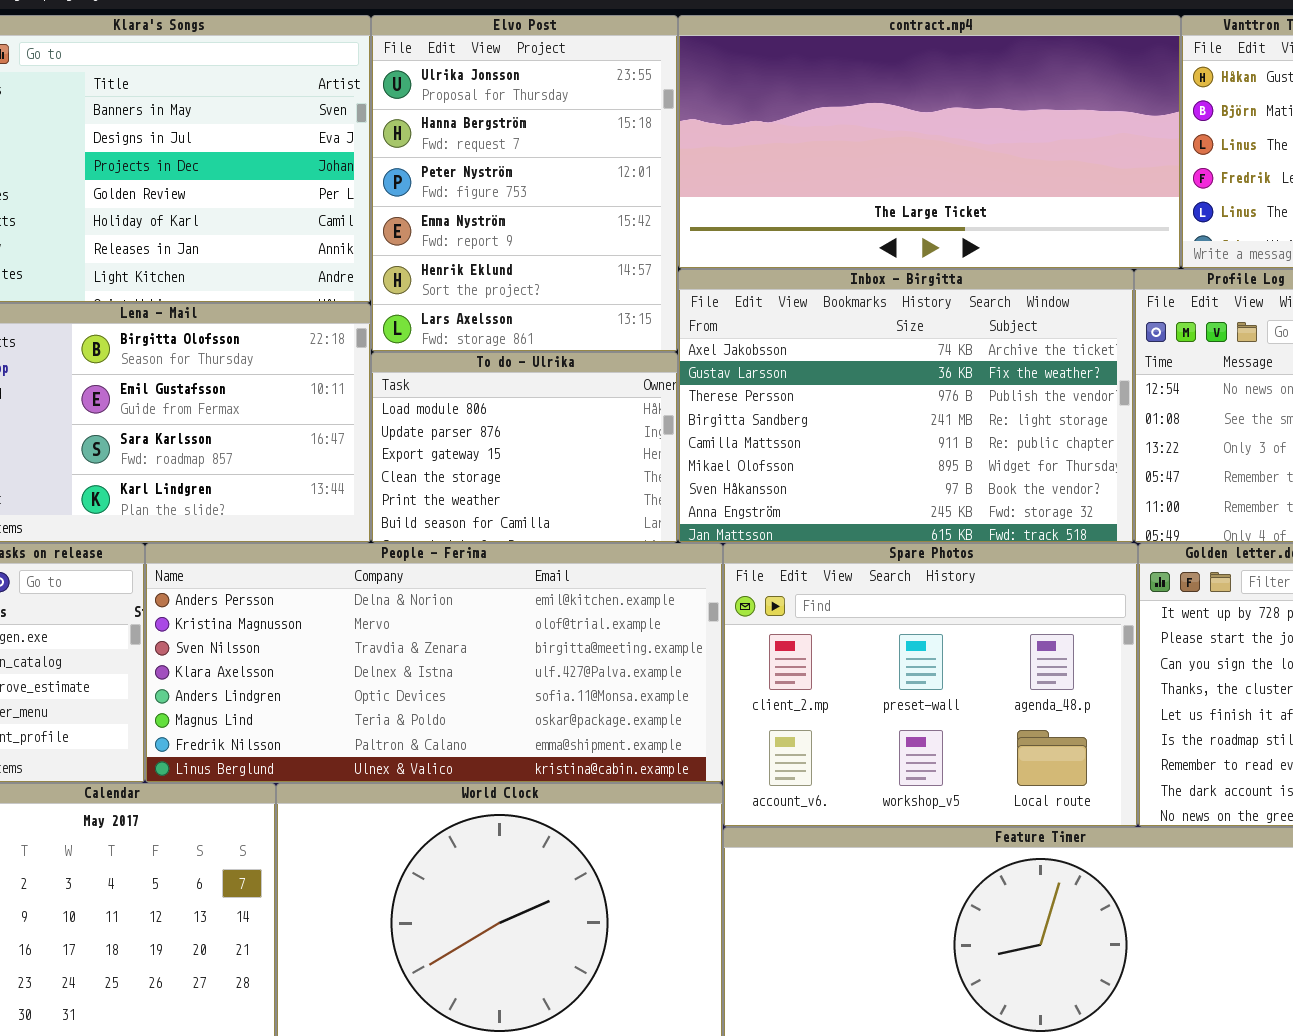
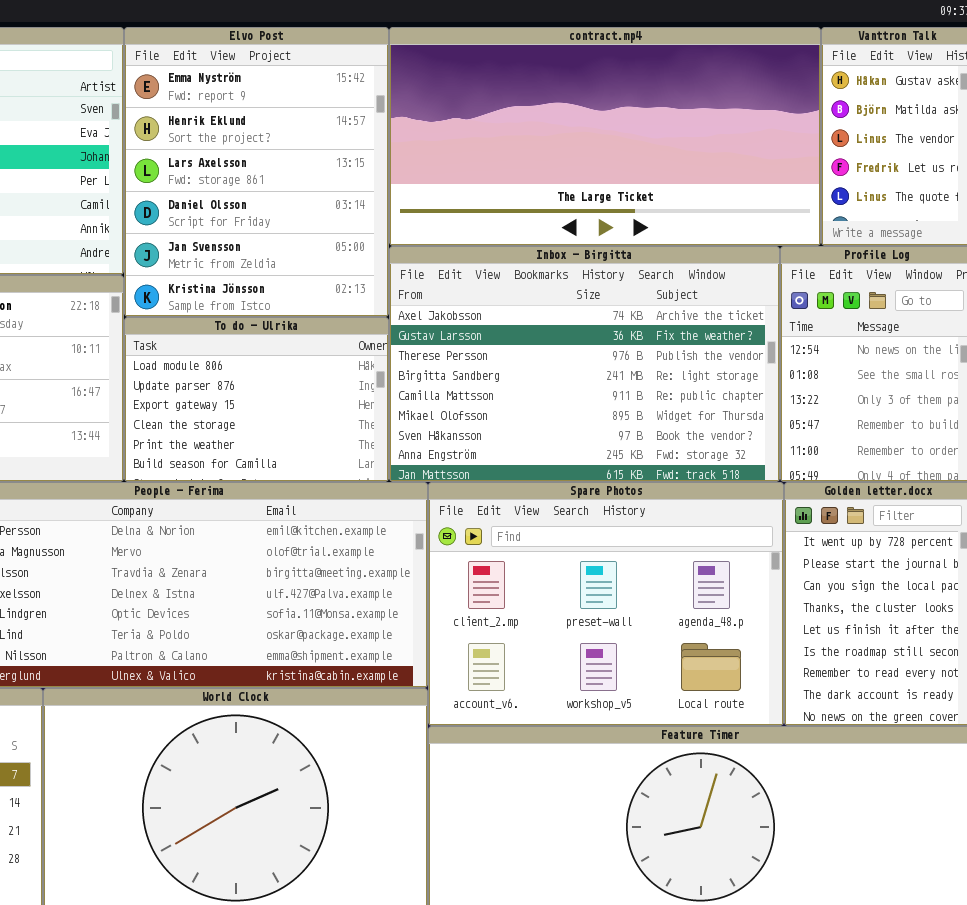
Elvo Post: [371,15,678,352] -> [124,27,389,317], scrolled down 3 rows

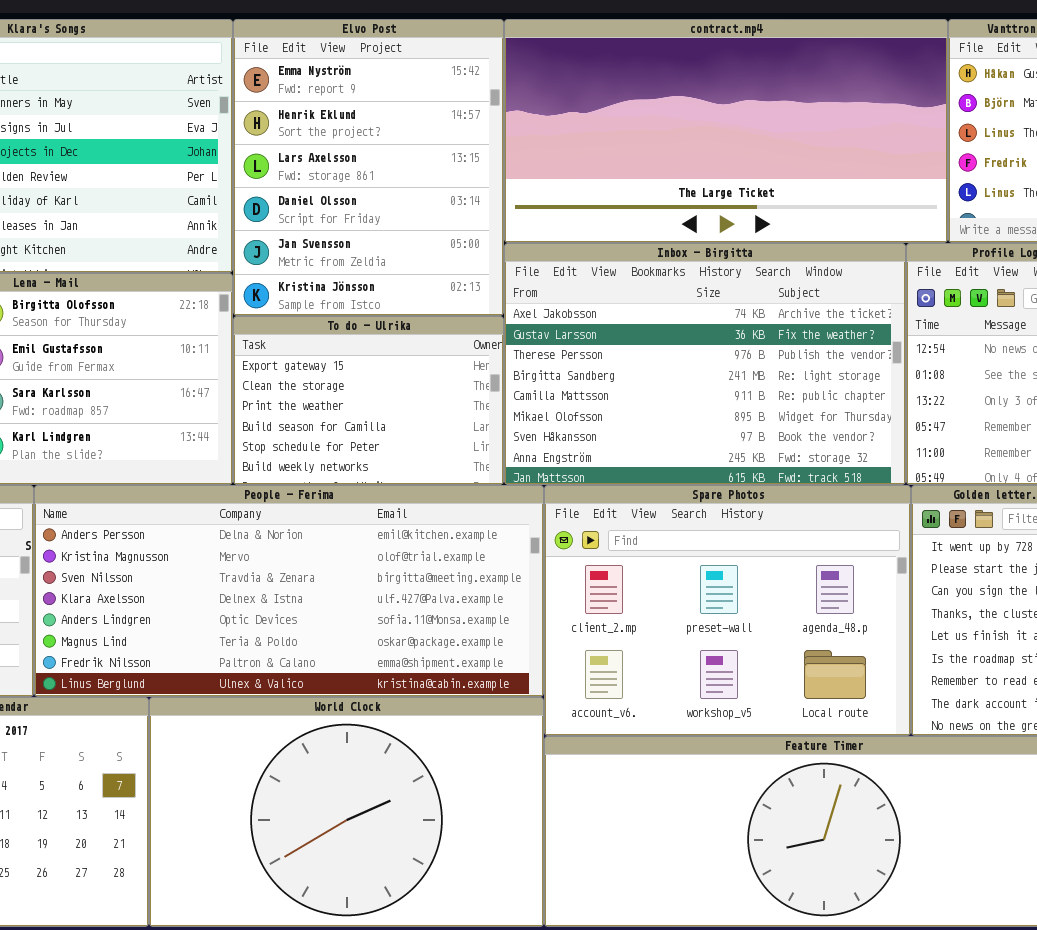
To do - Ulrika: [124,317,389,482] -> [233,316,504,485], scrolled down 2 rows

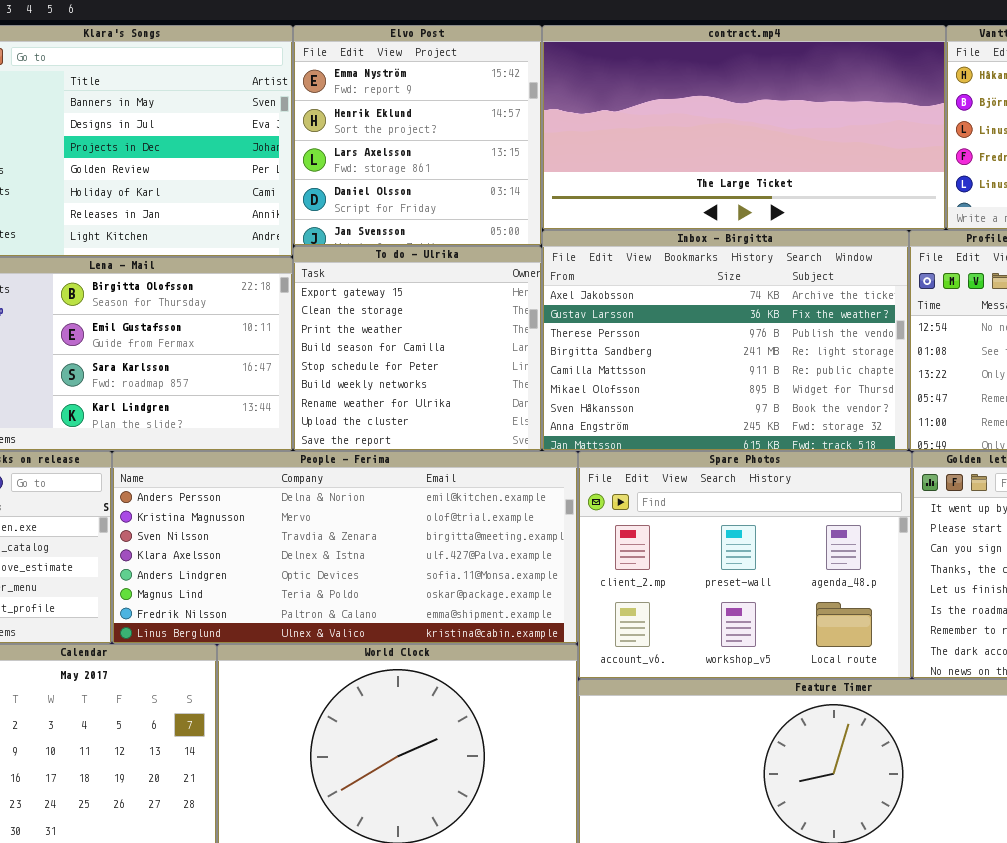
Elvo Post: [233,19,504,316] -> [293,25,542,246], resized
To do - Ulrika: [233,316,504,485] -> [293,246,542,451], resized

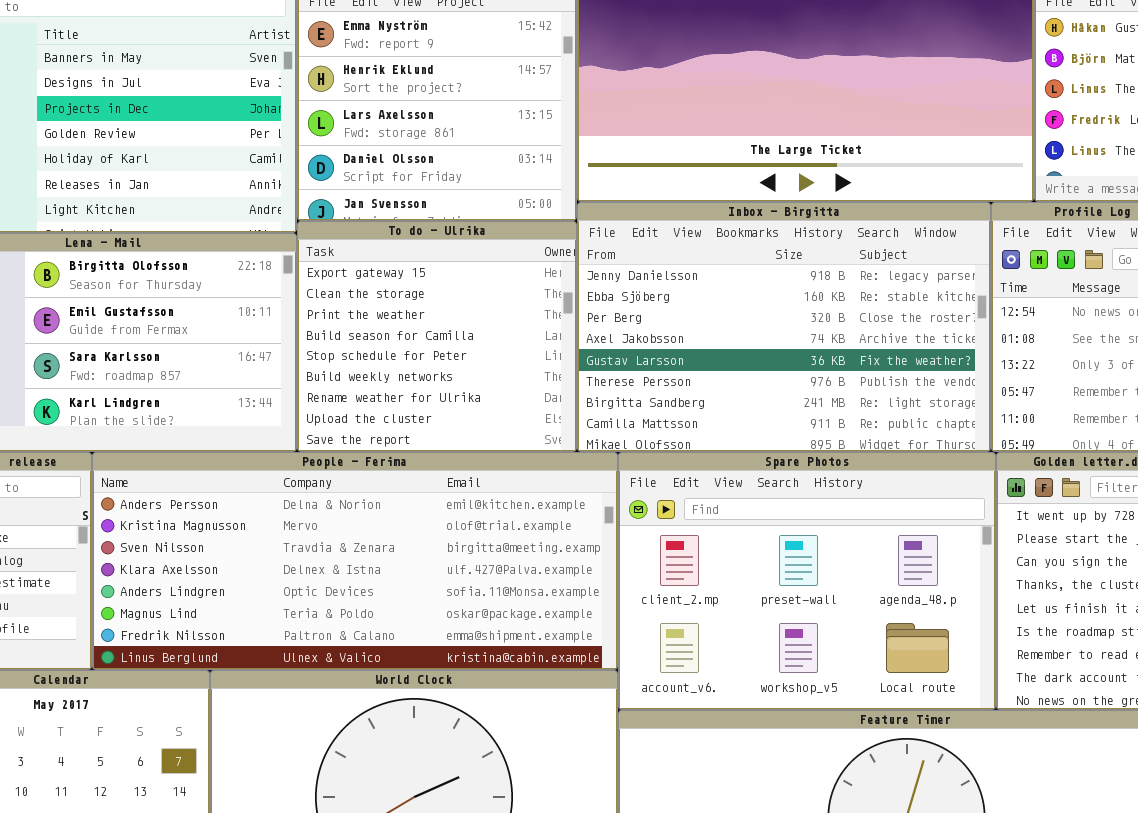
Inbox - Birgitta: [542,230,909,451] -> [577,202,991,452], scrolled up 3 rows

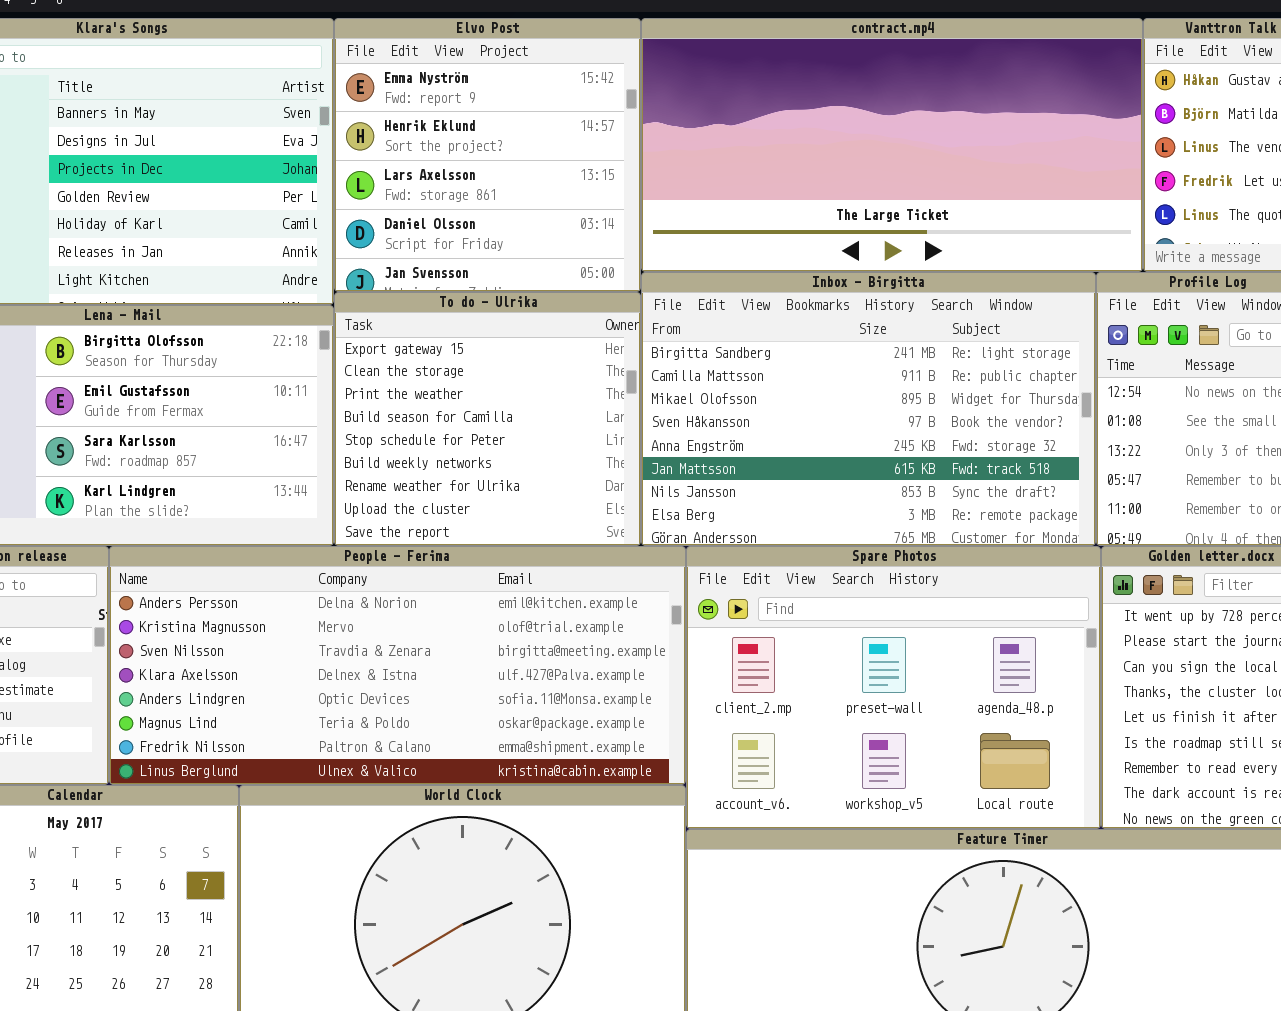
Inbox - Birgitta: [577,202,991,452] -> [641,272,1096,546], scrolled down 6 rows

